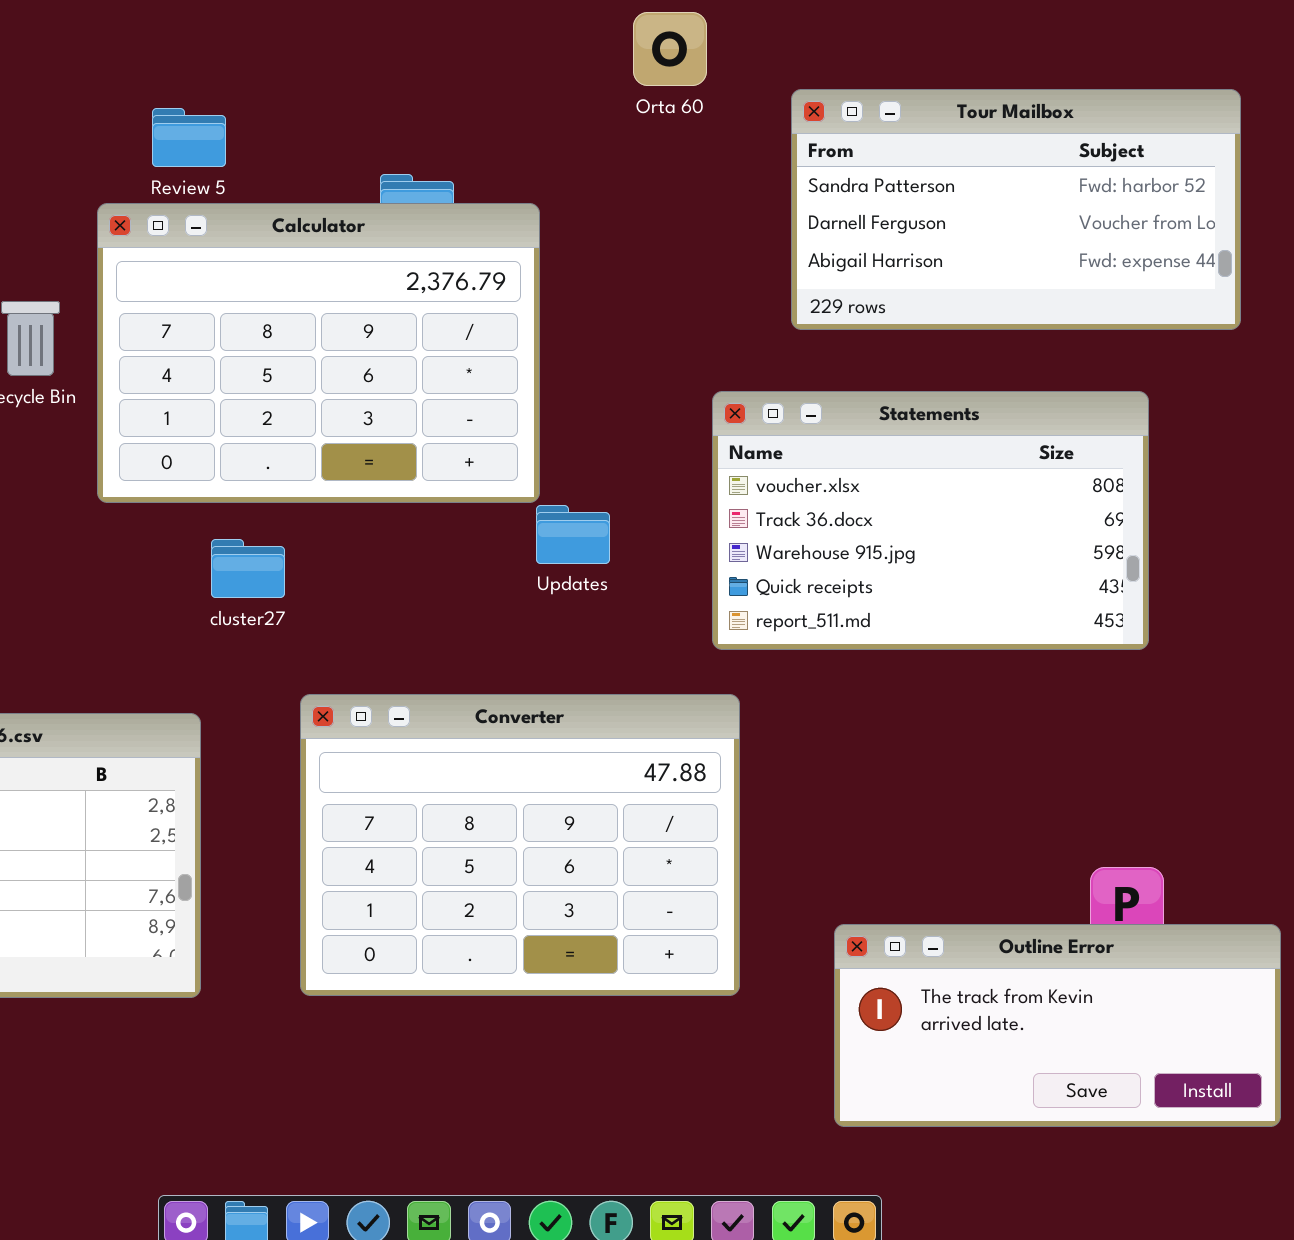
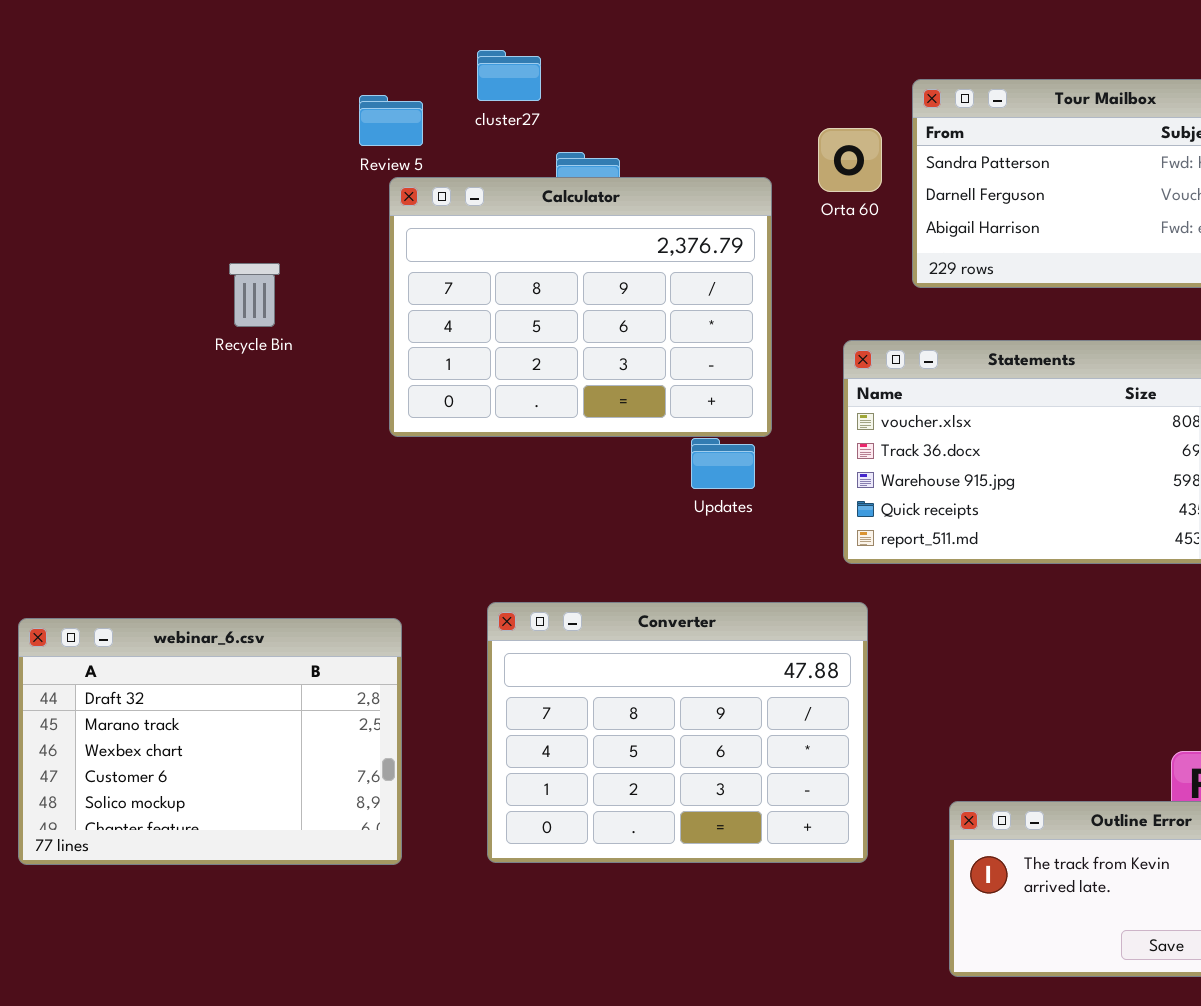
Orta 60: [633,12,707,86] -> [818,128,882,192], moved
Calculator: [97,203,540,503] -> [389,177,772,437], moved
cluster27: [211,539,285,598] -> [477,50,541,101], moved

